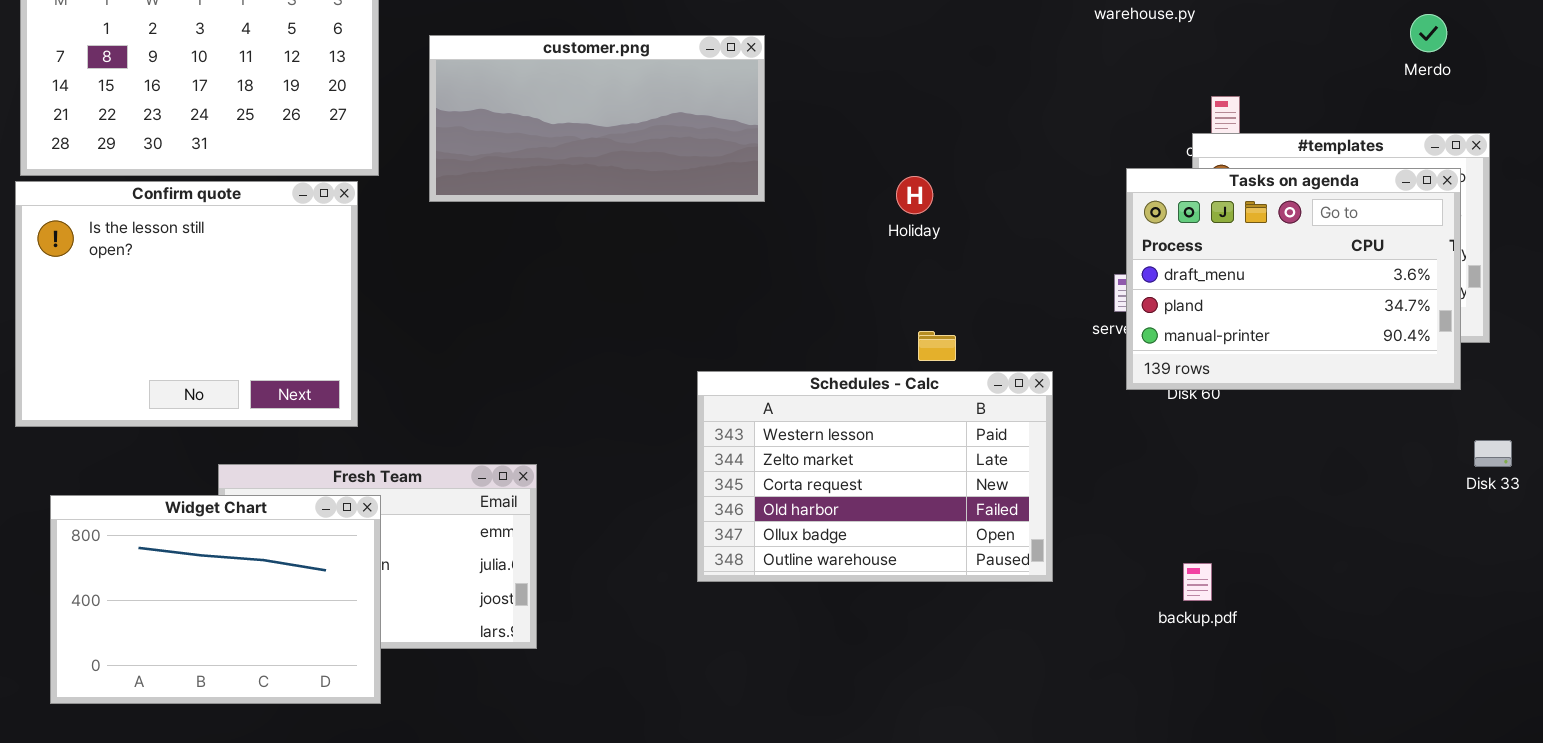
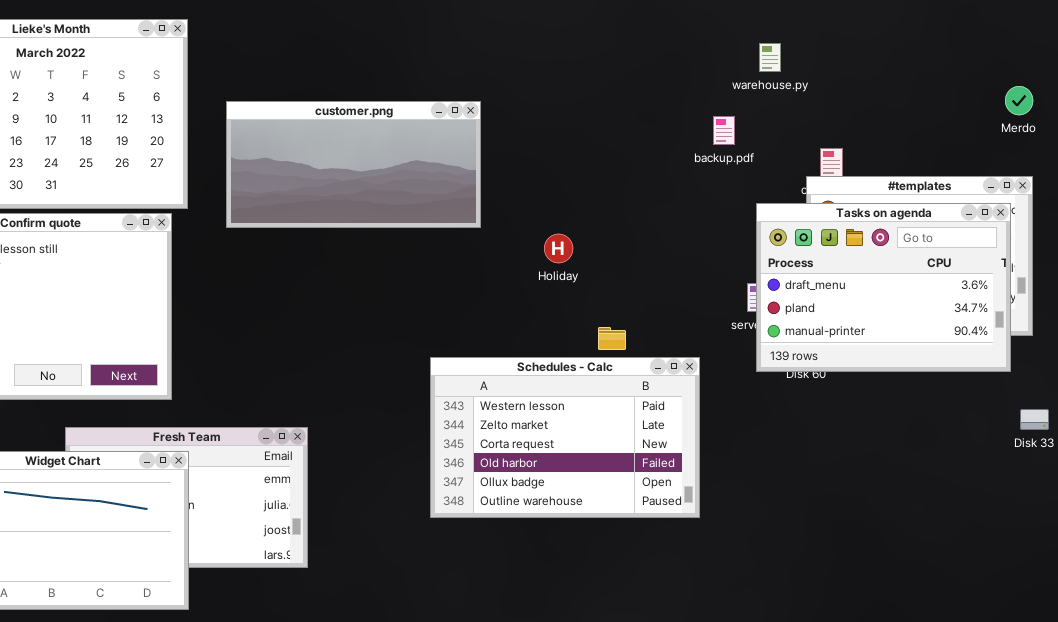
Merdo: [1410,14,1447,52] -> [1005,86,1033,115], moved
Holiday: [896,176,933,214] -> [544,234,573,263], moved
backup.pdf: [1183,563,1212,601] -> [713,116,735,145], moved

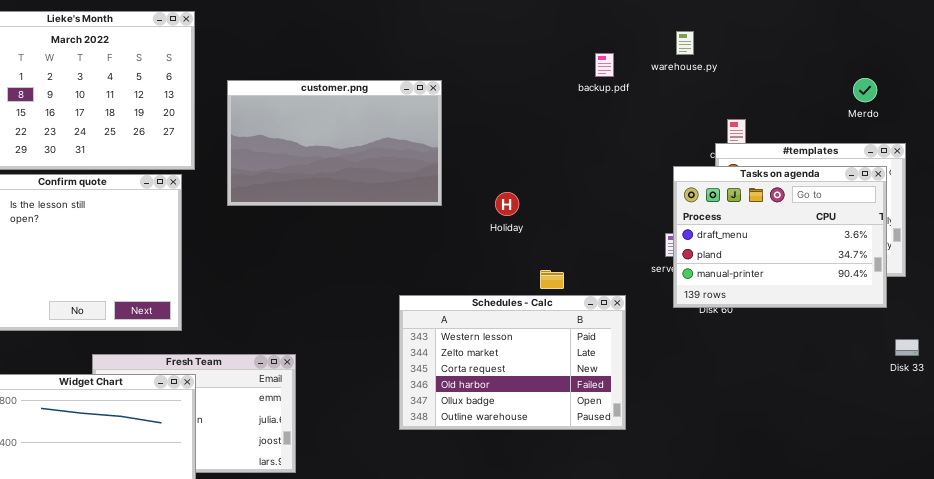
Merdo: [1005,86,1033,115] -> [853,78,877,102], moved
customer.png: [226,101,481,228] -> [227,80,442,206], resized
backup.pdf: [713,116,735,145] -> [595,53,614,77], moved

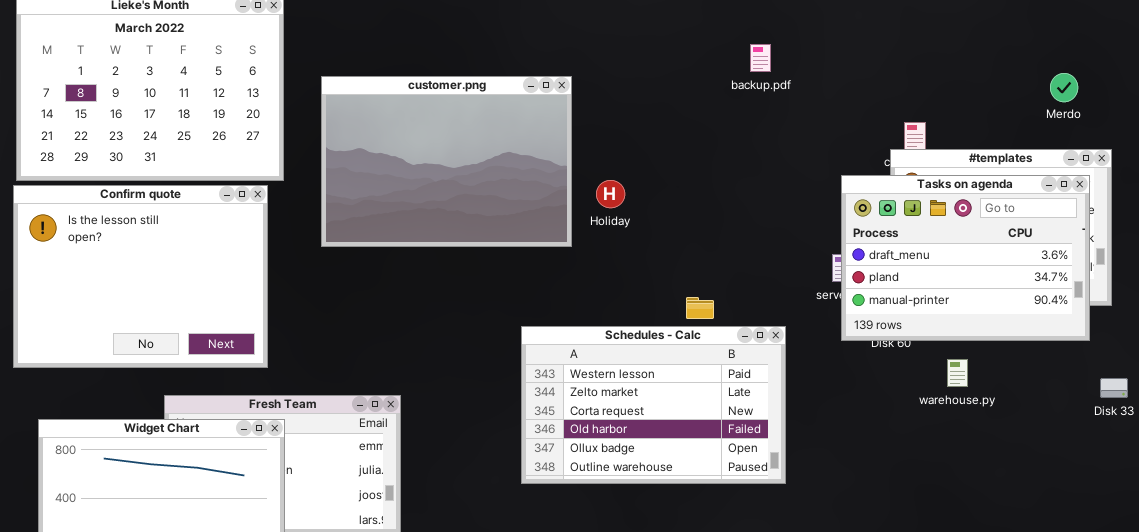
warehouse.py: [676,31,694,55] -> [947,359,968,387], moved
customer.png: [227,80,442,206] -> [321,76,572,247], resized
Holiday: [495,192,519,216] -> [596,180,625,208], moved

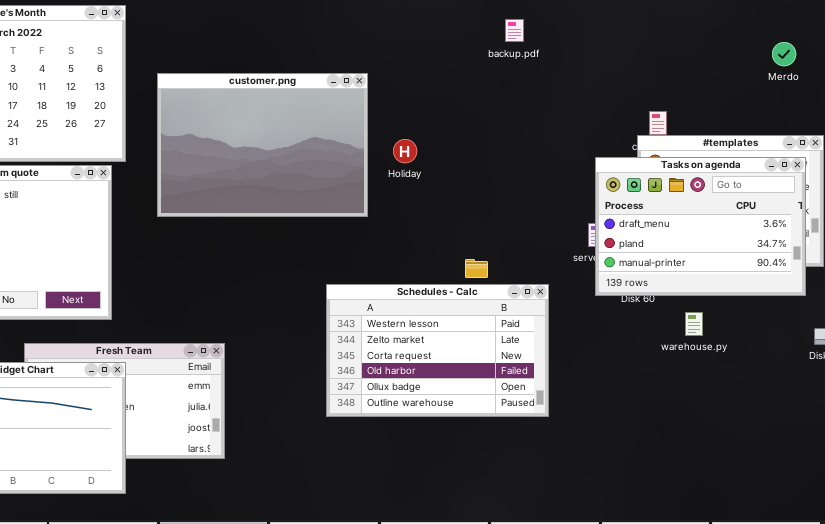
backup.pdf: [750,44,771,72] -> [505,19,524,42], moved
Merdo: [1050,73,1078,102] -> [772,42,796,66], moved
Holiday: [596,180,625,208] -> [393,139,417,163], moved

